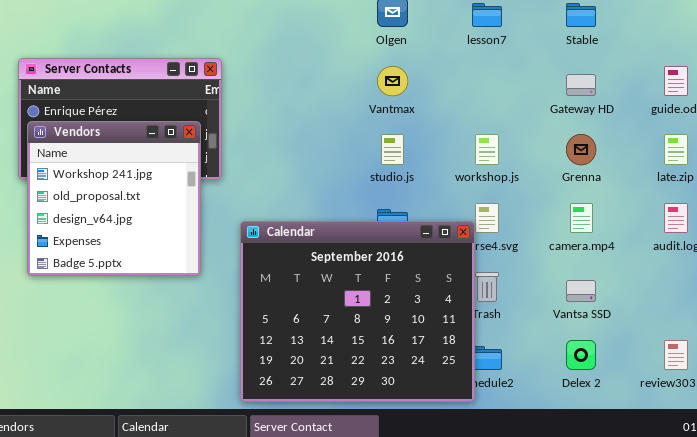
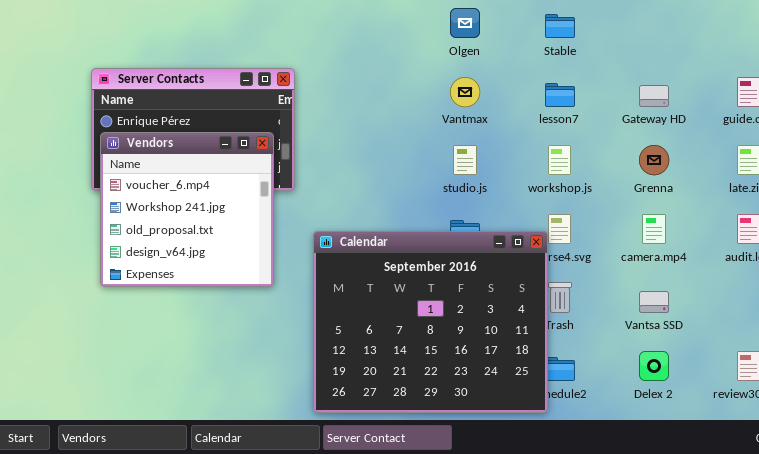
lesson7: [472,3,502,27] -> [545,83,575,107], moved
Stable: [566,3,596,27] -> [545,14,575,38], moved
Vendors: [27,121,201,276] -> [100,132,274,287], scrolled up 1 row

